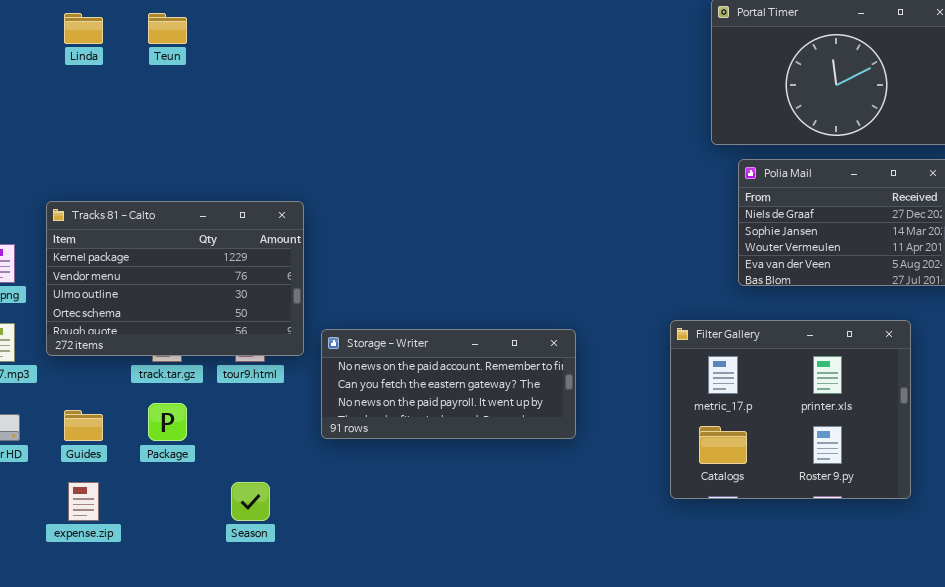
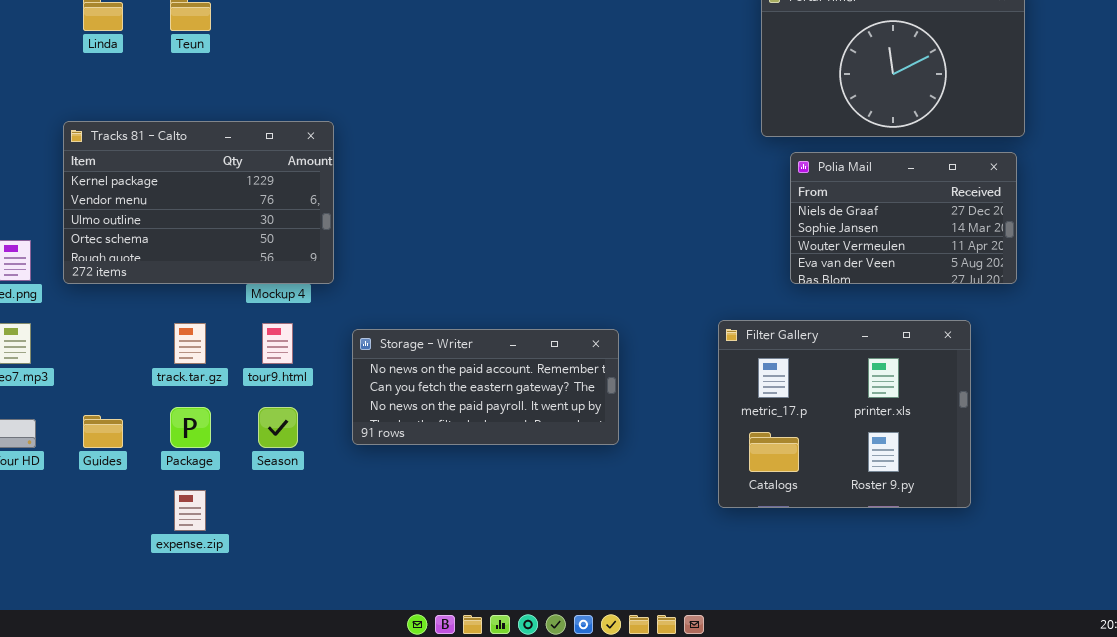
Tracks 81 - Calto: [46,201,304,356] -> [63,121,334,284], moved
expense.zip: [68,482,99,521] -> [174,490,206,531], moved
Season: [231,482,270,521] -> [258,407,298,448], moved

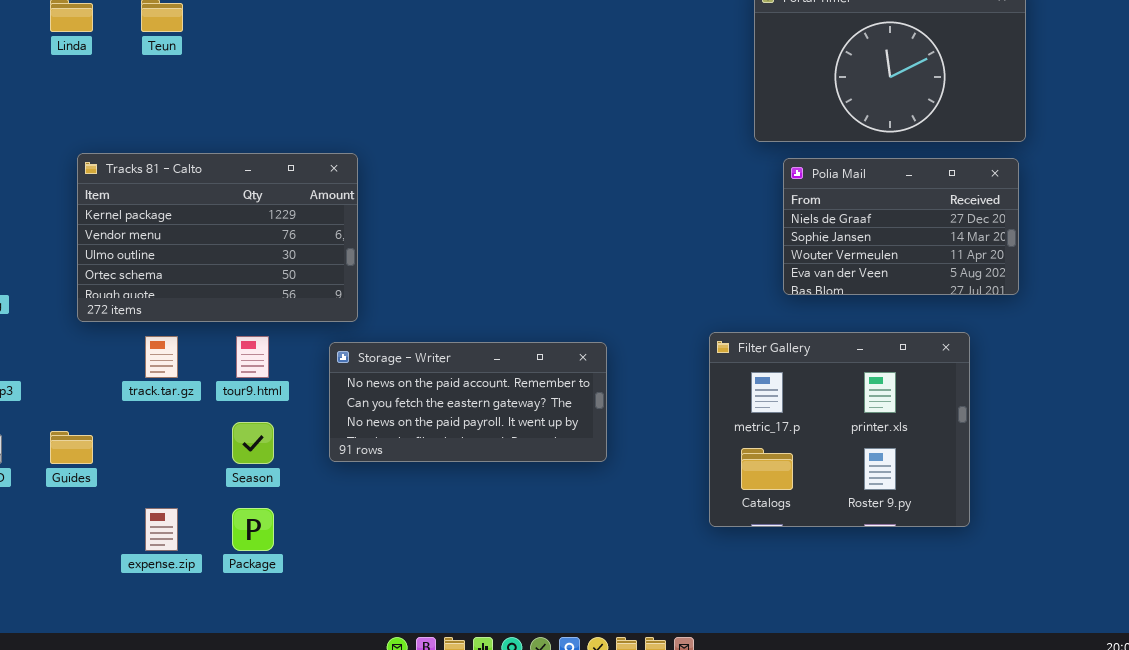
Tracks 81 - Calto: [63,121,334,284] -> [77,153,358,322], moved
Package: [170,407,211,448] -> [232,508,274,551], moved

